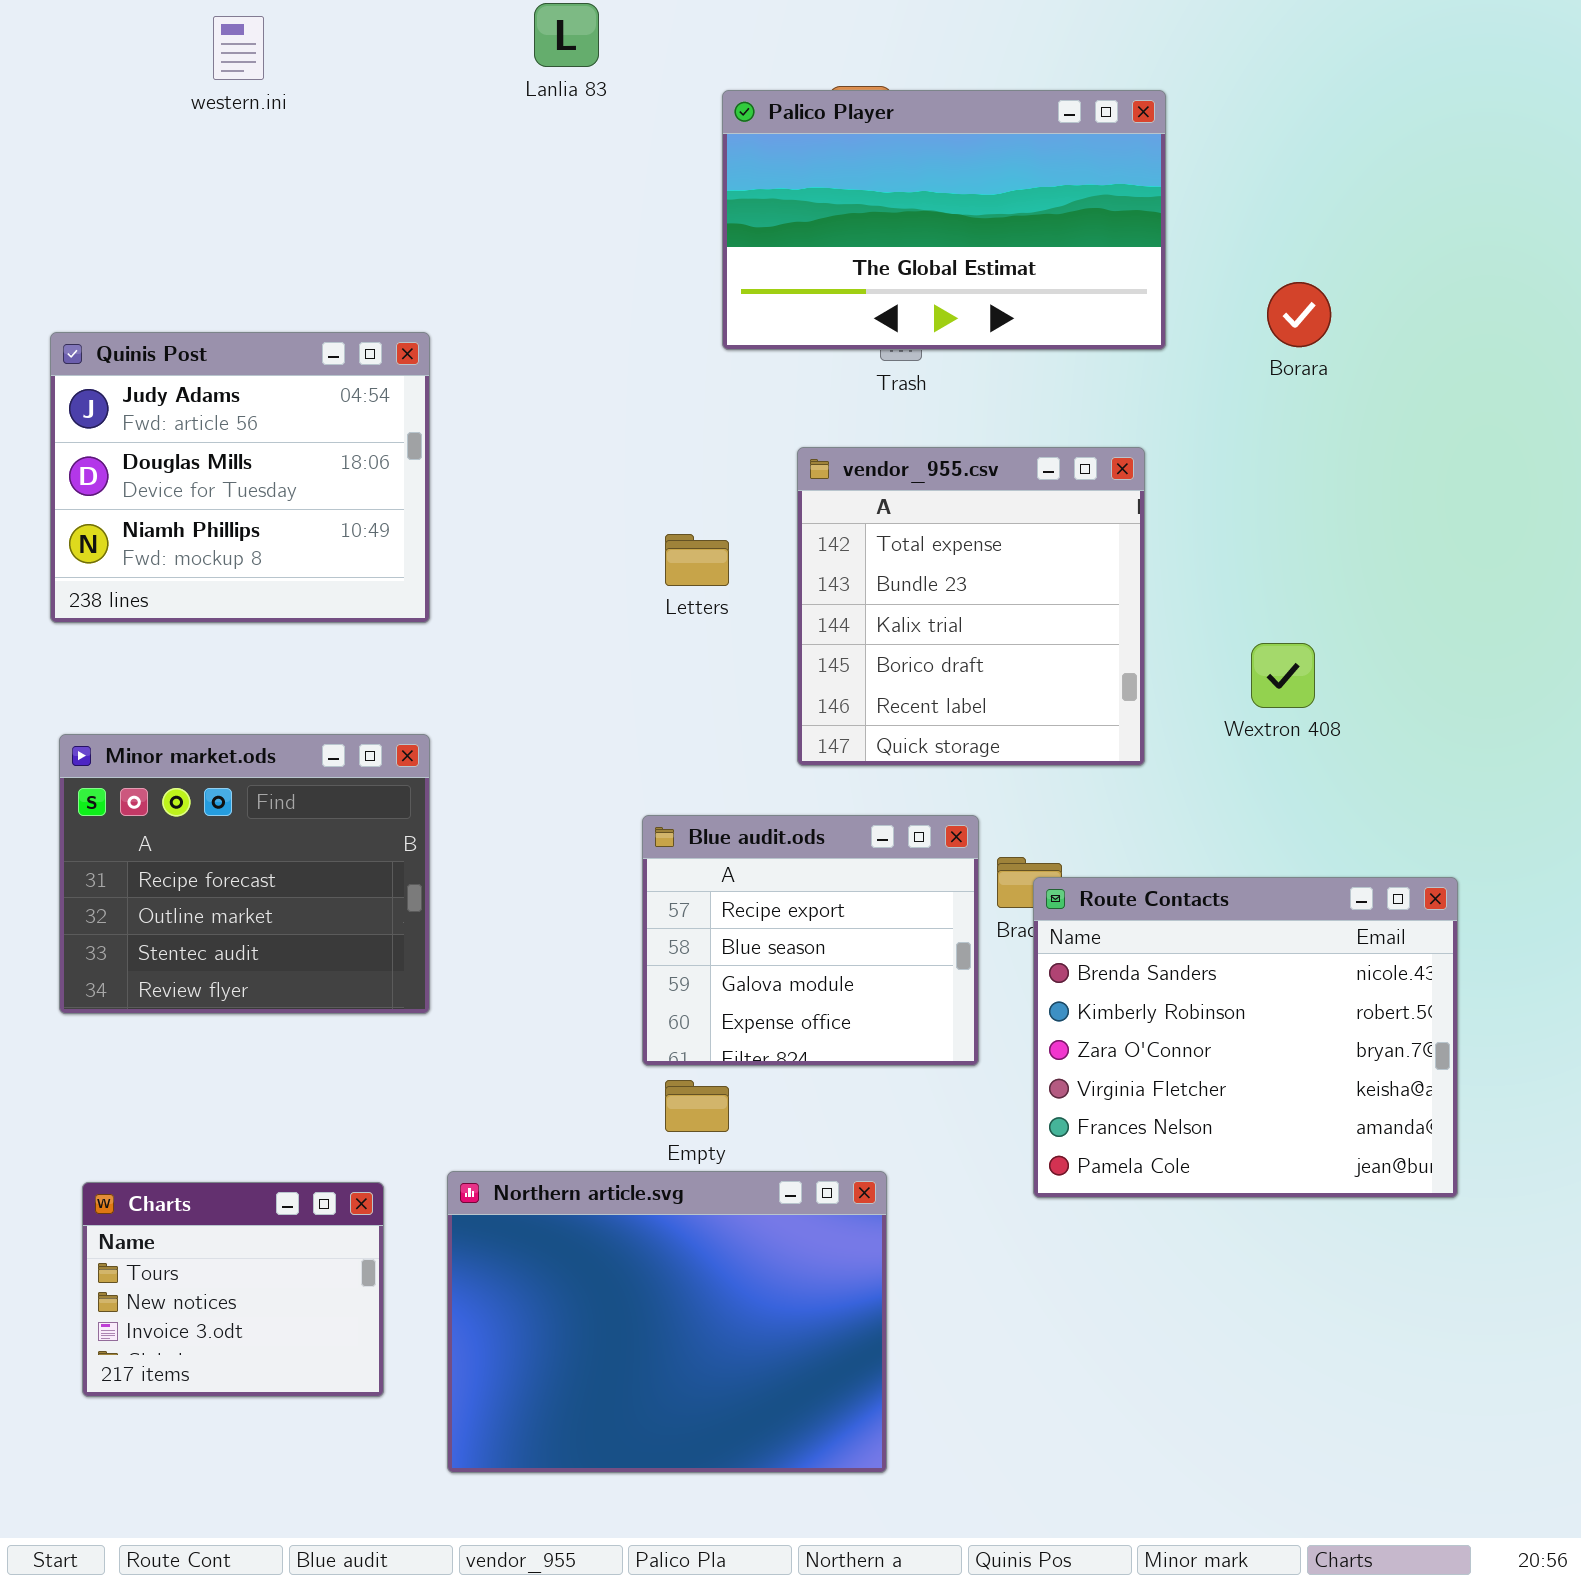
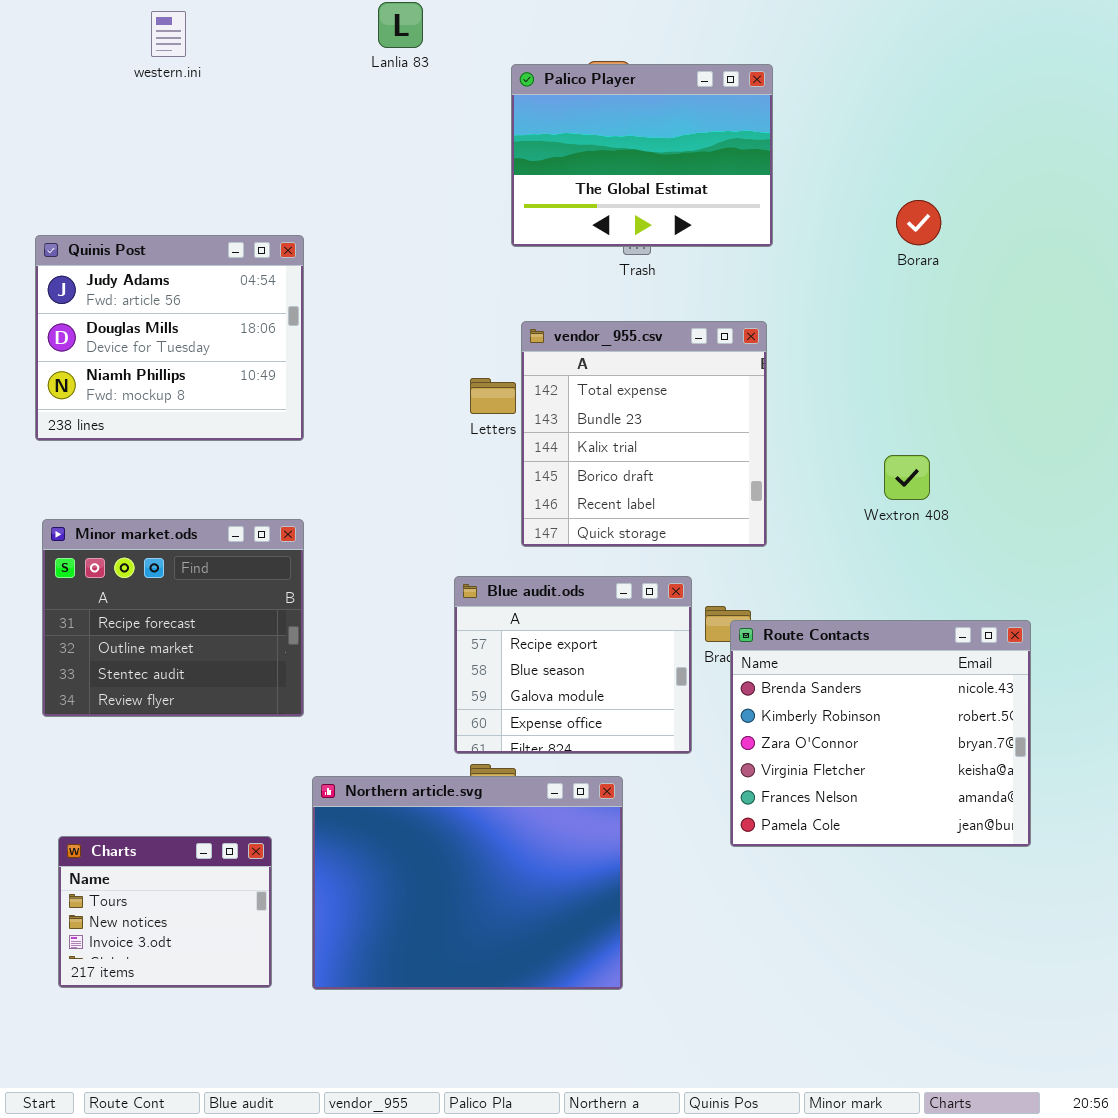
Palico Player: [722,90,1166,350] -> [511,64,773,247], resized
vendor_955.csv: [797,447,1145,766] -> [521,321,767,547], moved
Northern article.svg: [447,1171,887,1473] -> [312,776,623,990], moved

